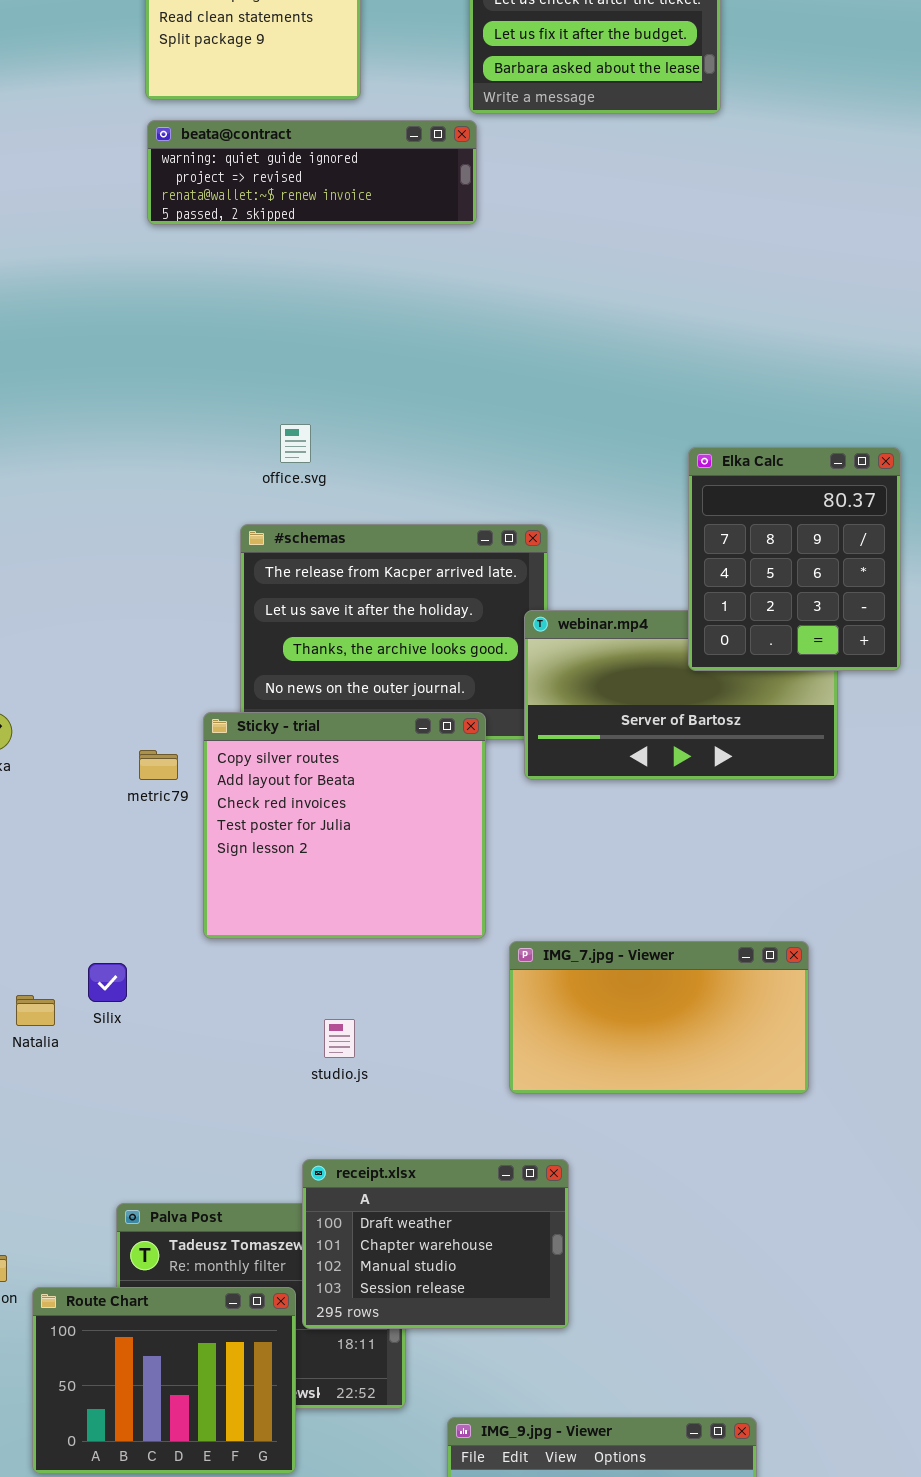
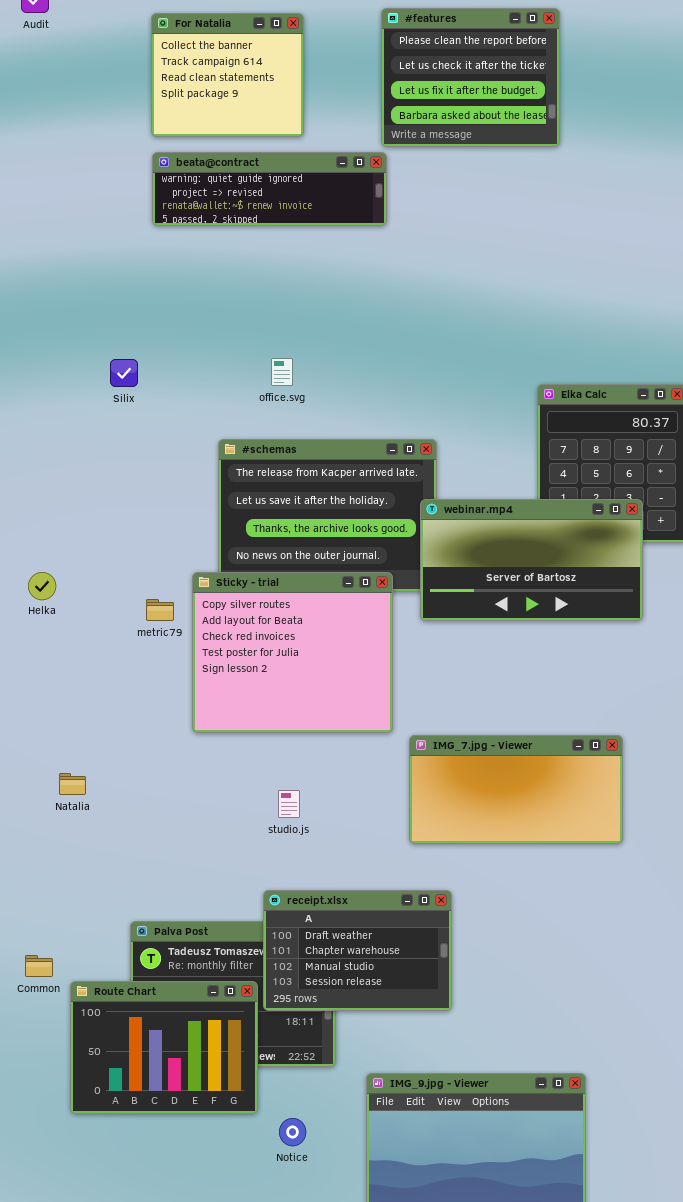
office.svg: [280,424,311,463] -> [271,358,293,386], moved
webinar.mp4: [524,610,838,780] -> [420,499,643,621], raised
Silix: [88,963,127,1002] -> [110,359,138,387], moved

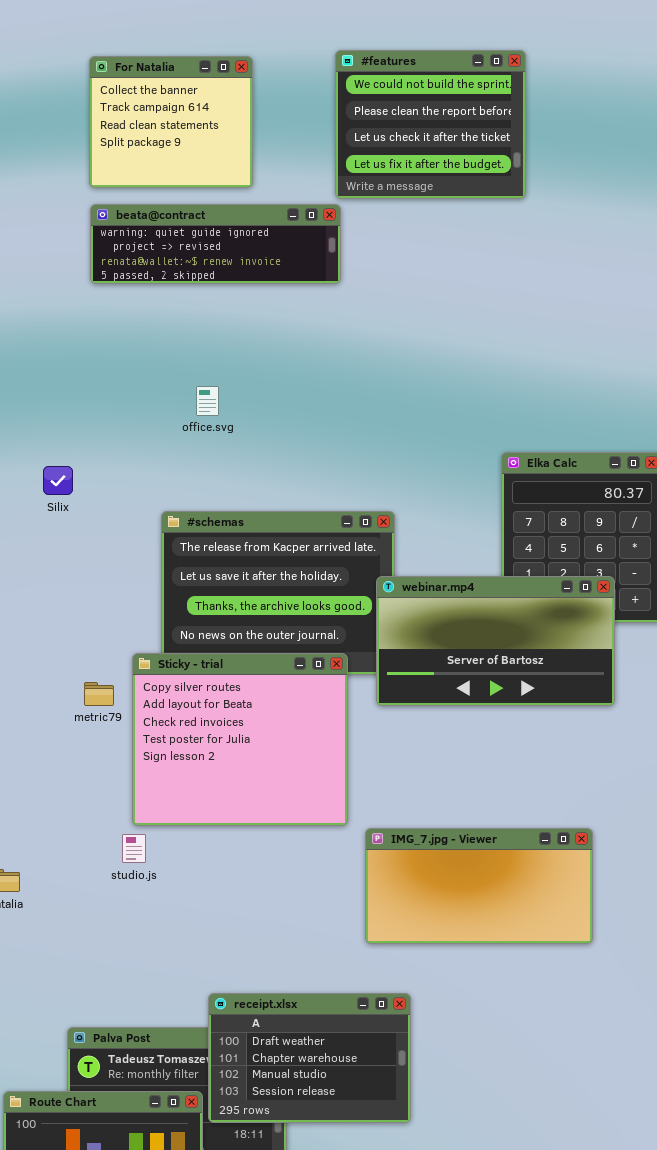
#features: [381,8,560,147] -> [335,50,526,199], scrolled up 1 row
office.svg: [271,358,293,386] -> [196,386,219,416], moved
Silix: [110,359,138,387] -> [43,466,73,495], moved
studio.js: [278,790,300,818] -> [122,834,146,863], moved

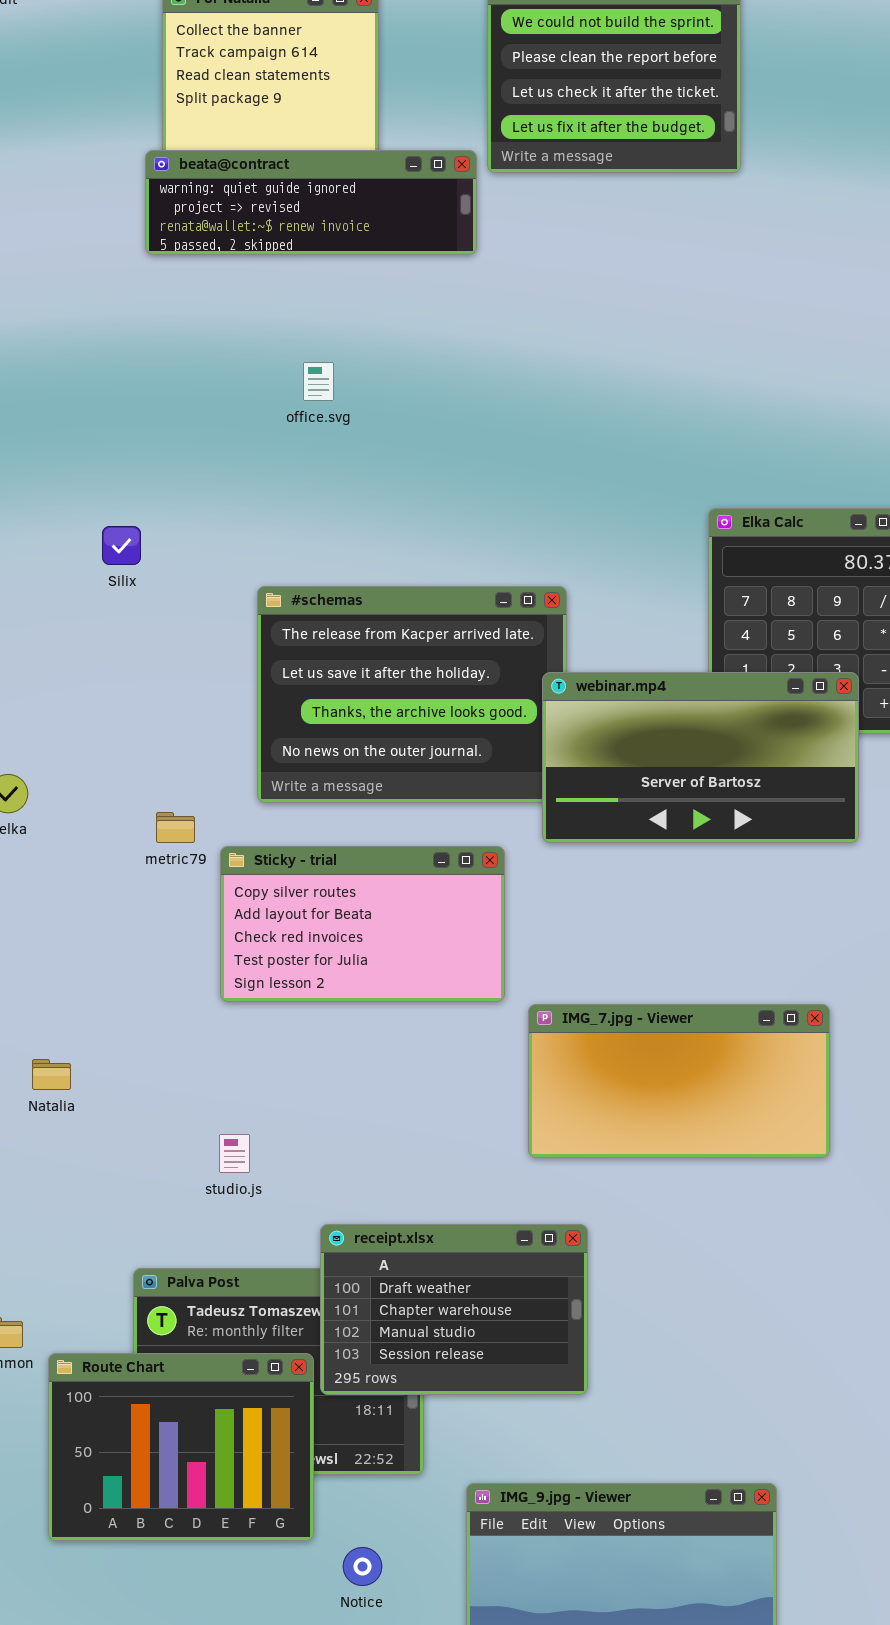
beata@contract: [90,204,341,284] -> [145,150,477,255], moved
office.svg: [196,386,219,416] -> [303,362,334,401], moved
Sticky - trial: [132,653,348,826] -> [220,846,505,1002], resized
studio.js: [122,834,146,863] -> [219,1134,250,1173], moved

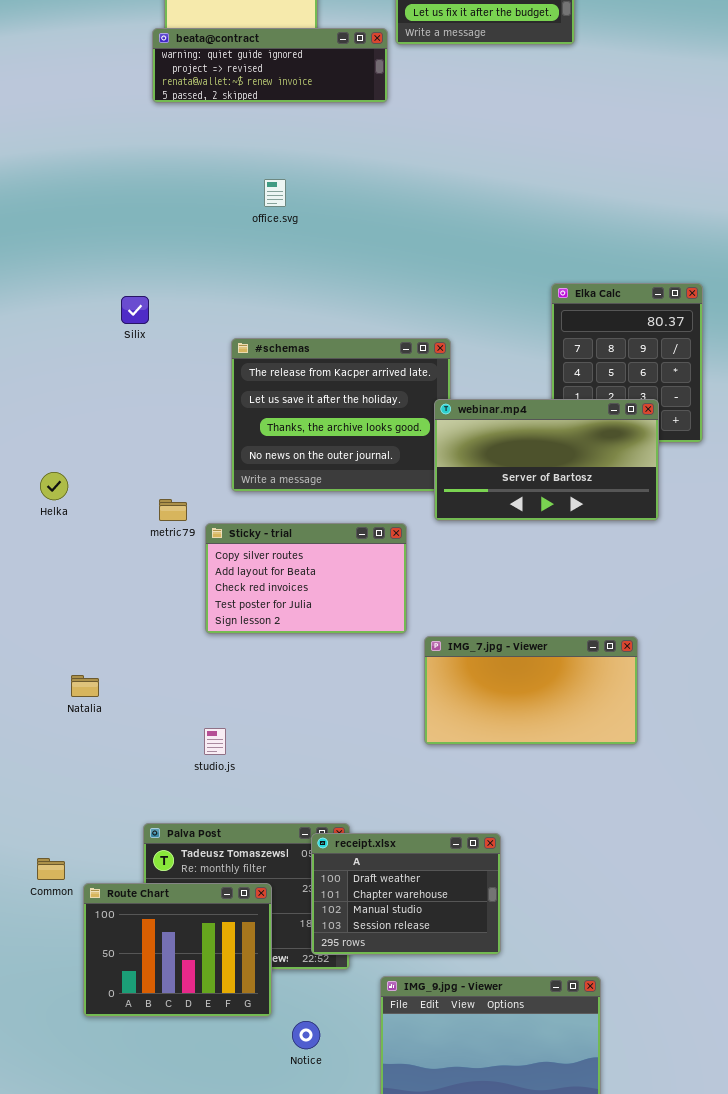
receipt.xlsx: [320,1224,588,1395] -> [311,833,501,955], moved

